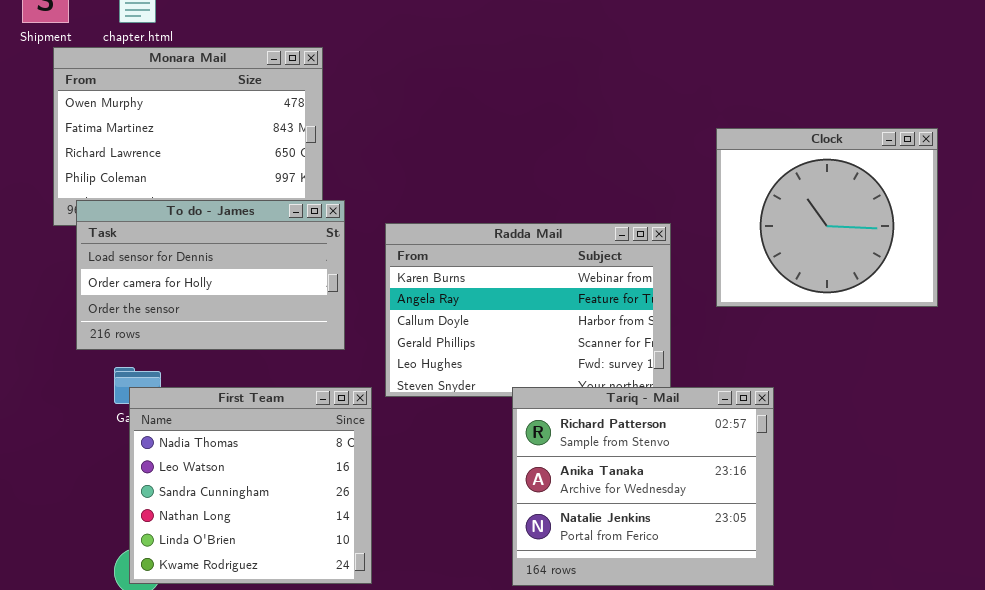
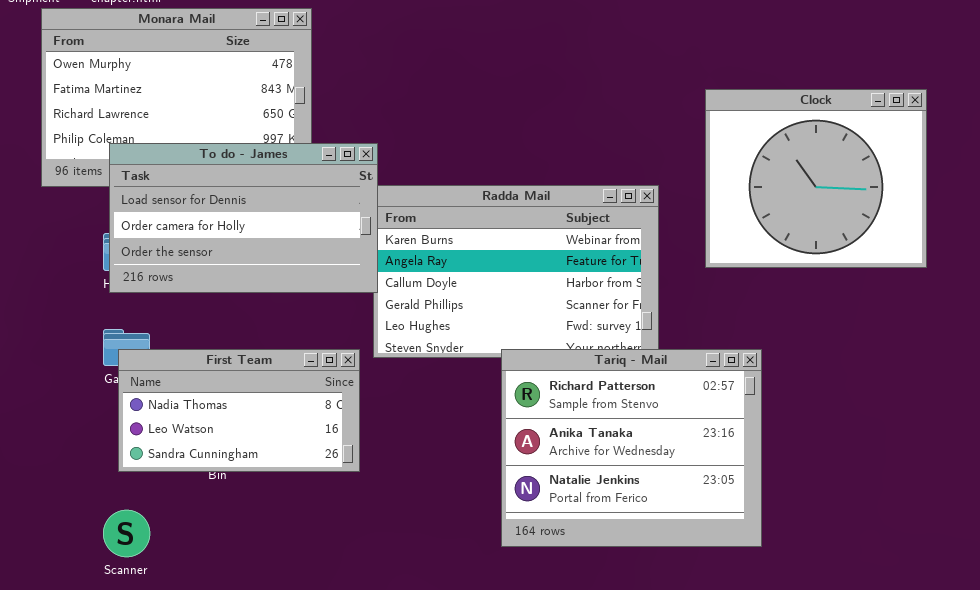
To do - James: [76,200,345,350] -> [109,143,378,293], moved
First Team: [129,387,372,584] -> [118,349,360,472], resized

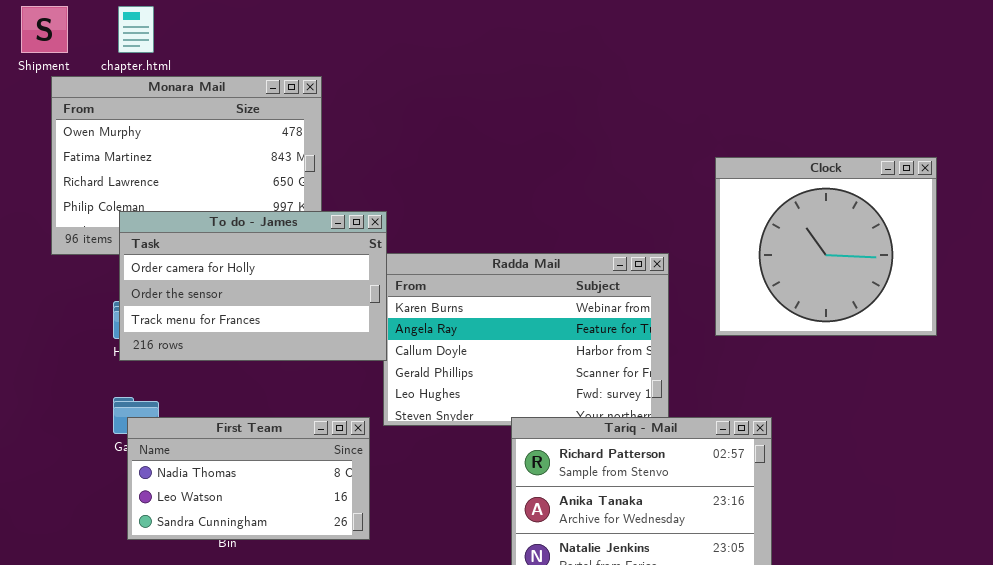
To do - James: [109,143,378,293] -> [119,211,387,361], scrolled down 1 row

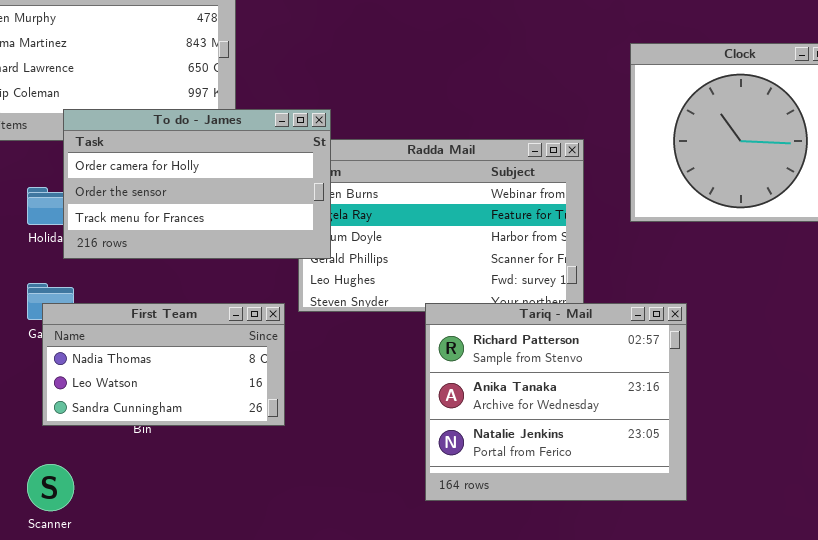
To do - James: [119,211,387,361] -> [63,109,331,259], moved

